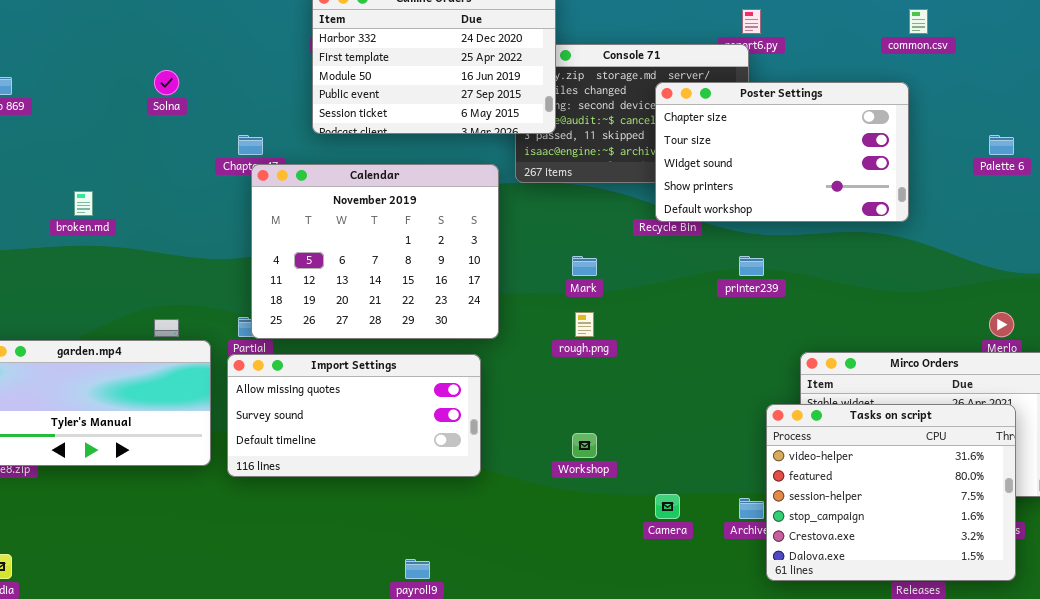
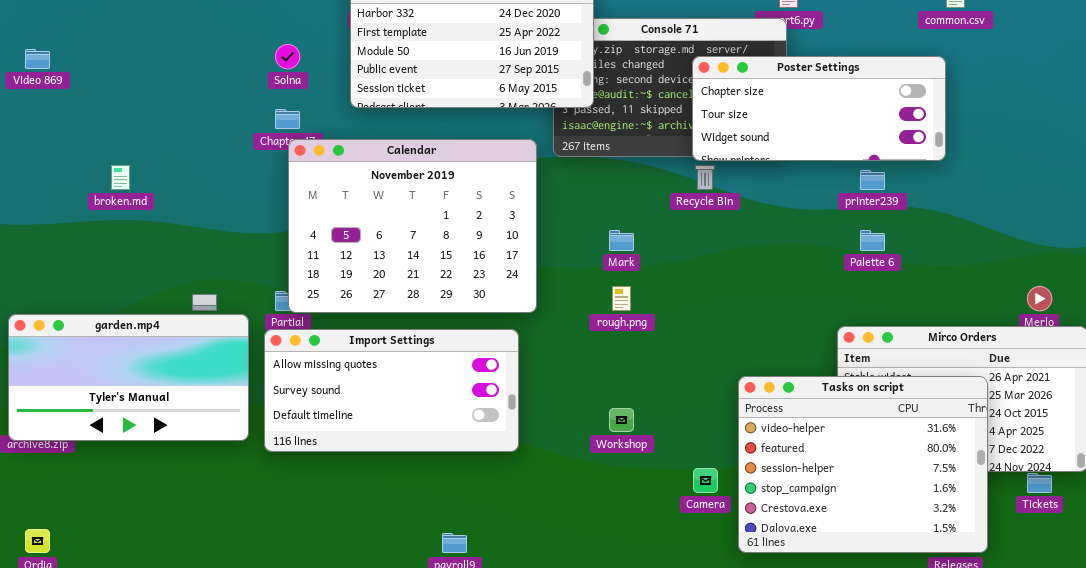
Solna: [154,70,179,95] -> [275,44,300,69], moved
Poster Settings: [655,82,909,222] -> [692,56,946,161], resized
Palette 6: [989,135,1014,155] -> [860,230,885,251], moved
printer239: [739,256,764,276] -> [860,170,885,190], moved
Tasks on script: [766,404,1016,581] -> [738,376,988,553], moved

